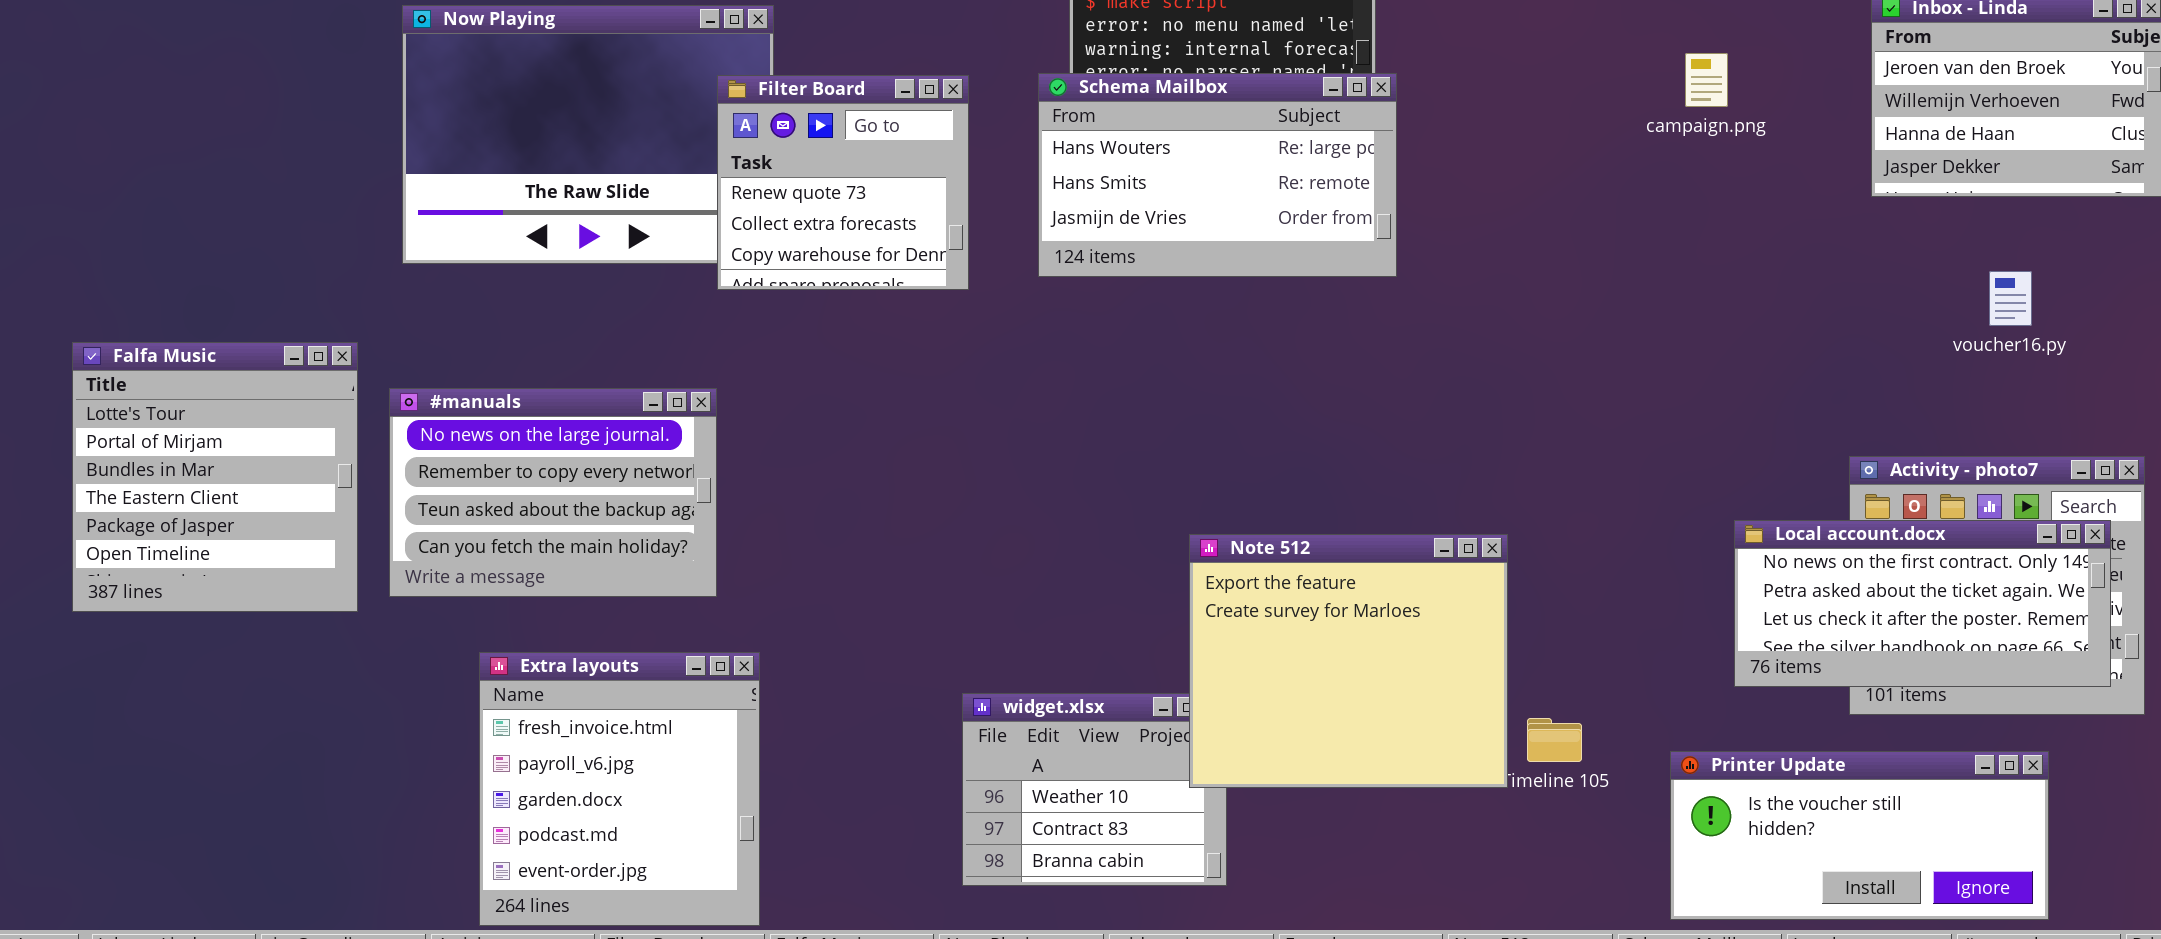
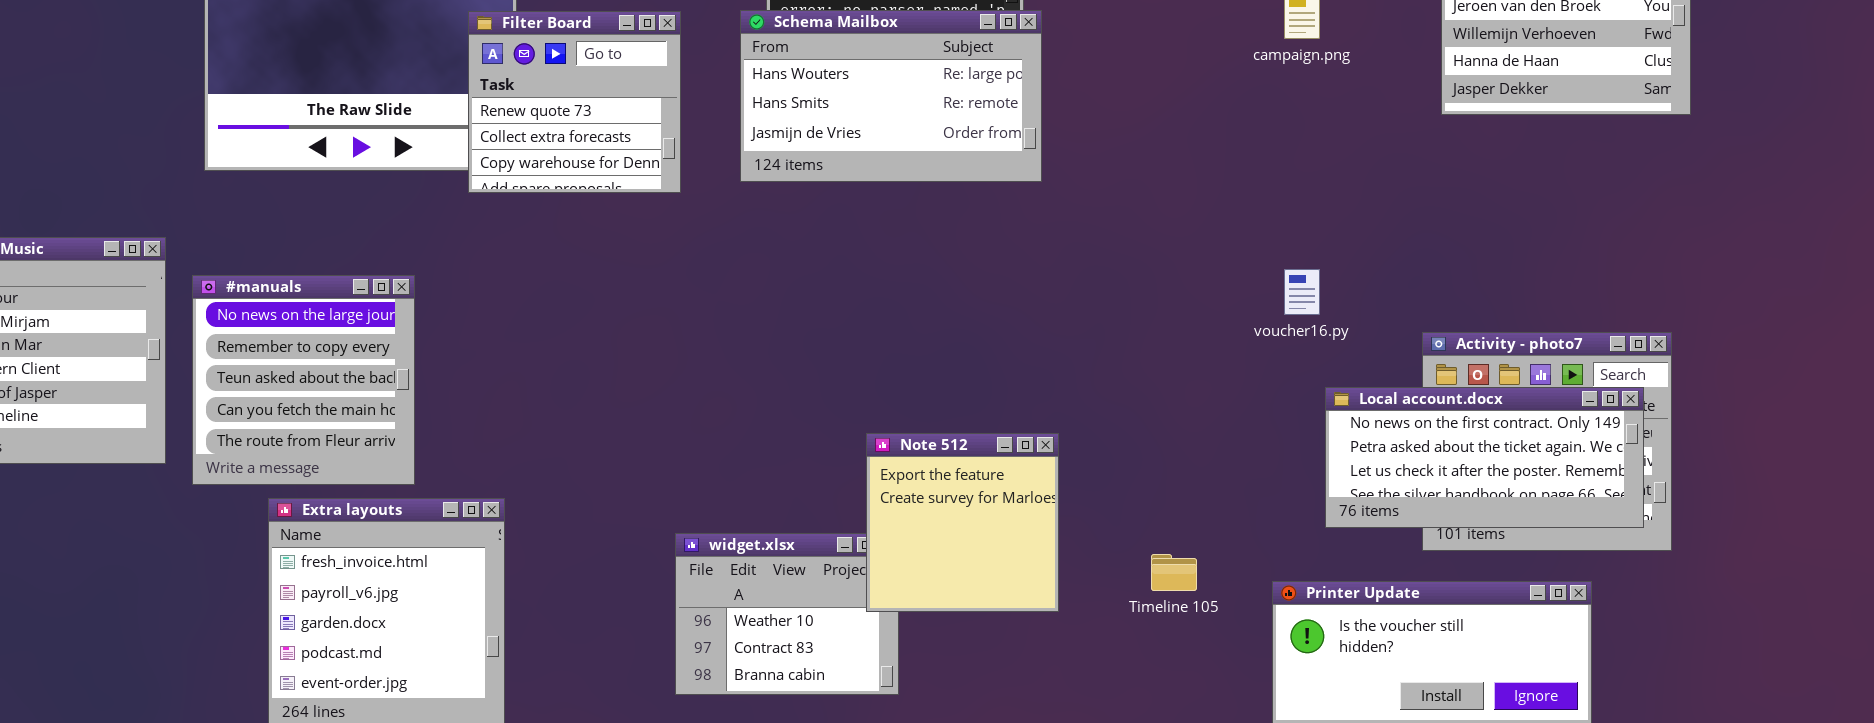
voucher16.py: [1989,271,2032,326] -> [1284,269,1320,315], moved
#manuals: [389,388,717,597] -> [192,275,415,485], resized
Note 512: [1189,534,1508,788] -> [866,433,1059,612], resized

